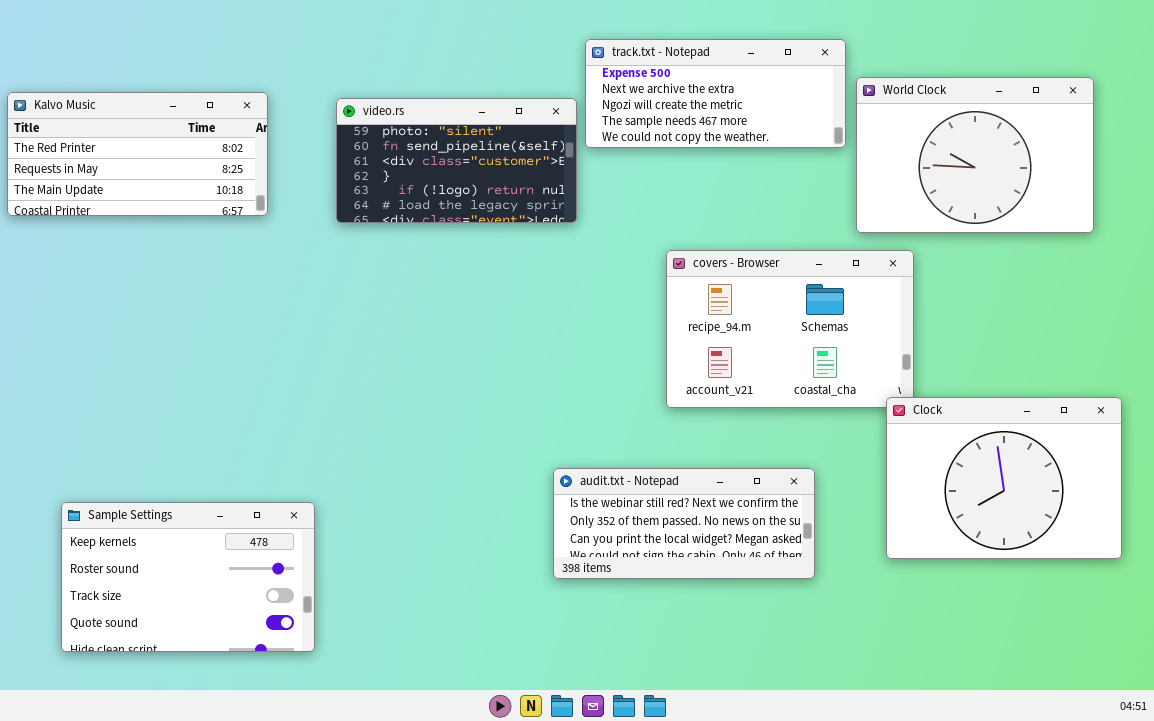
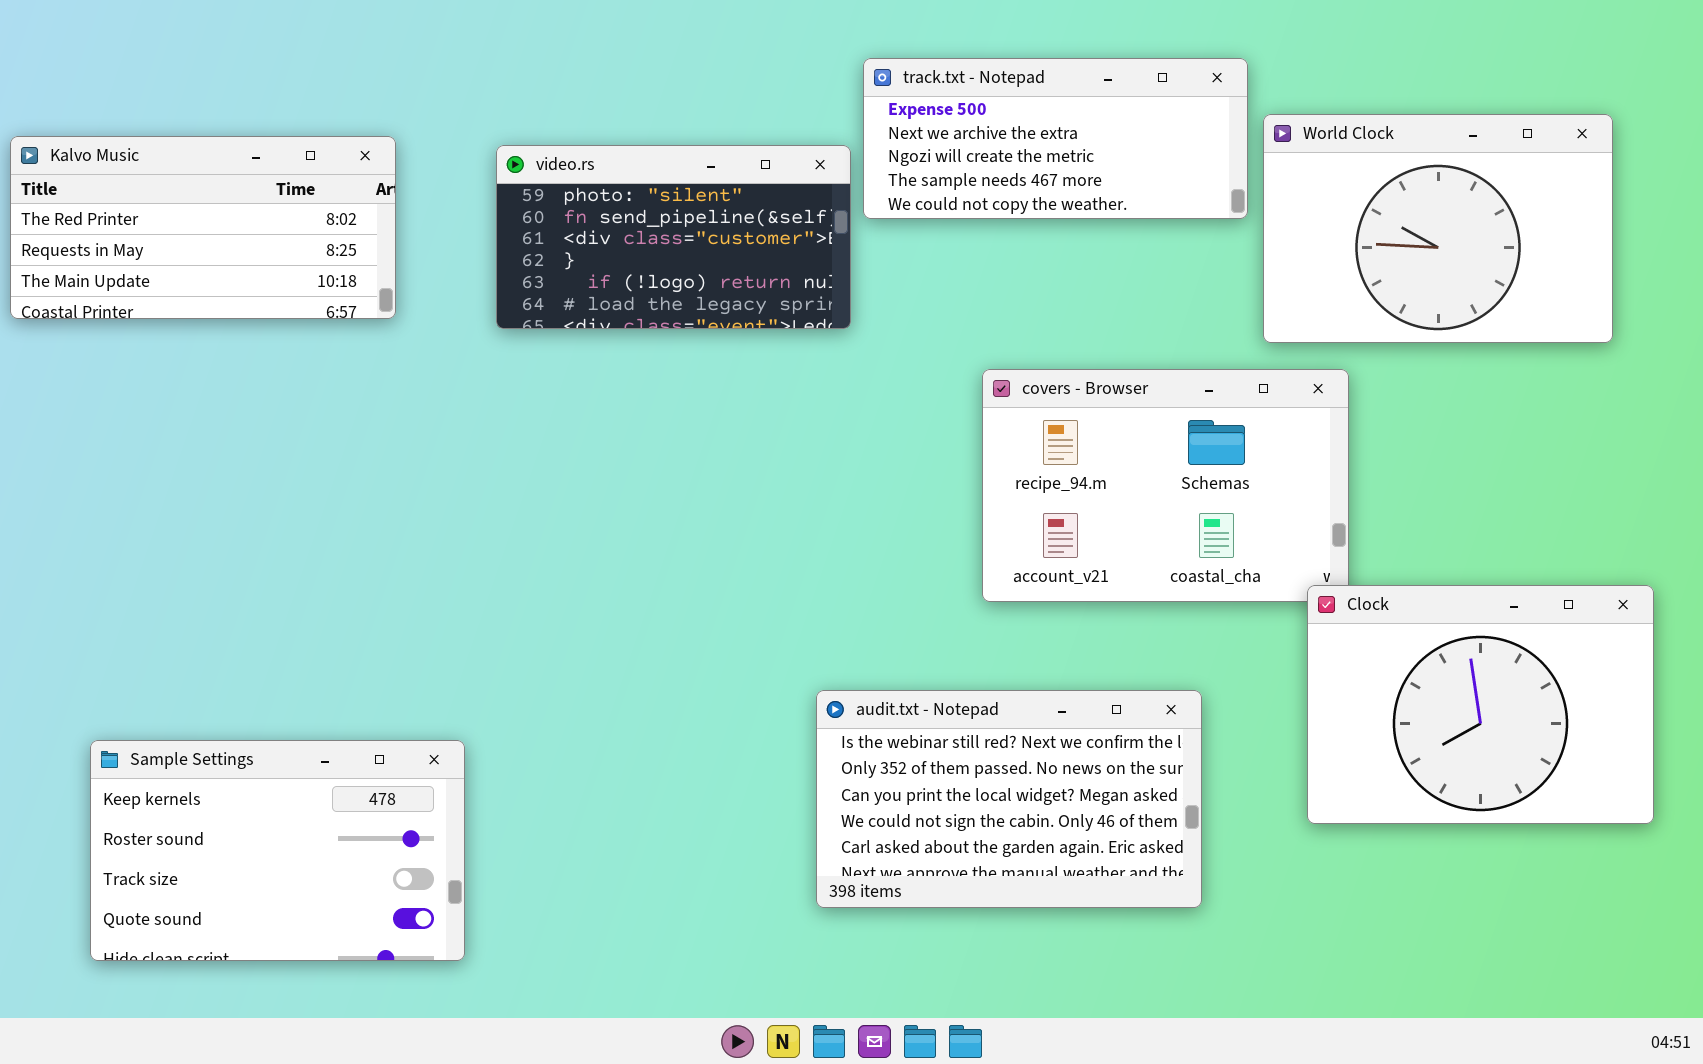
audit.txt - Notepad: [553,468,815,579] -> [816,690,1202,908], resized

